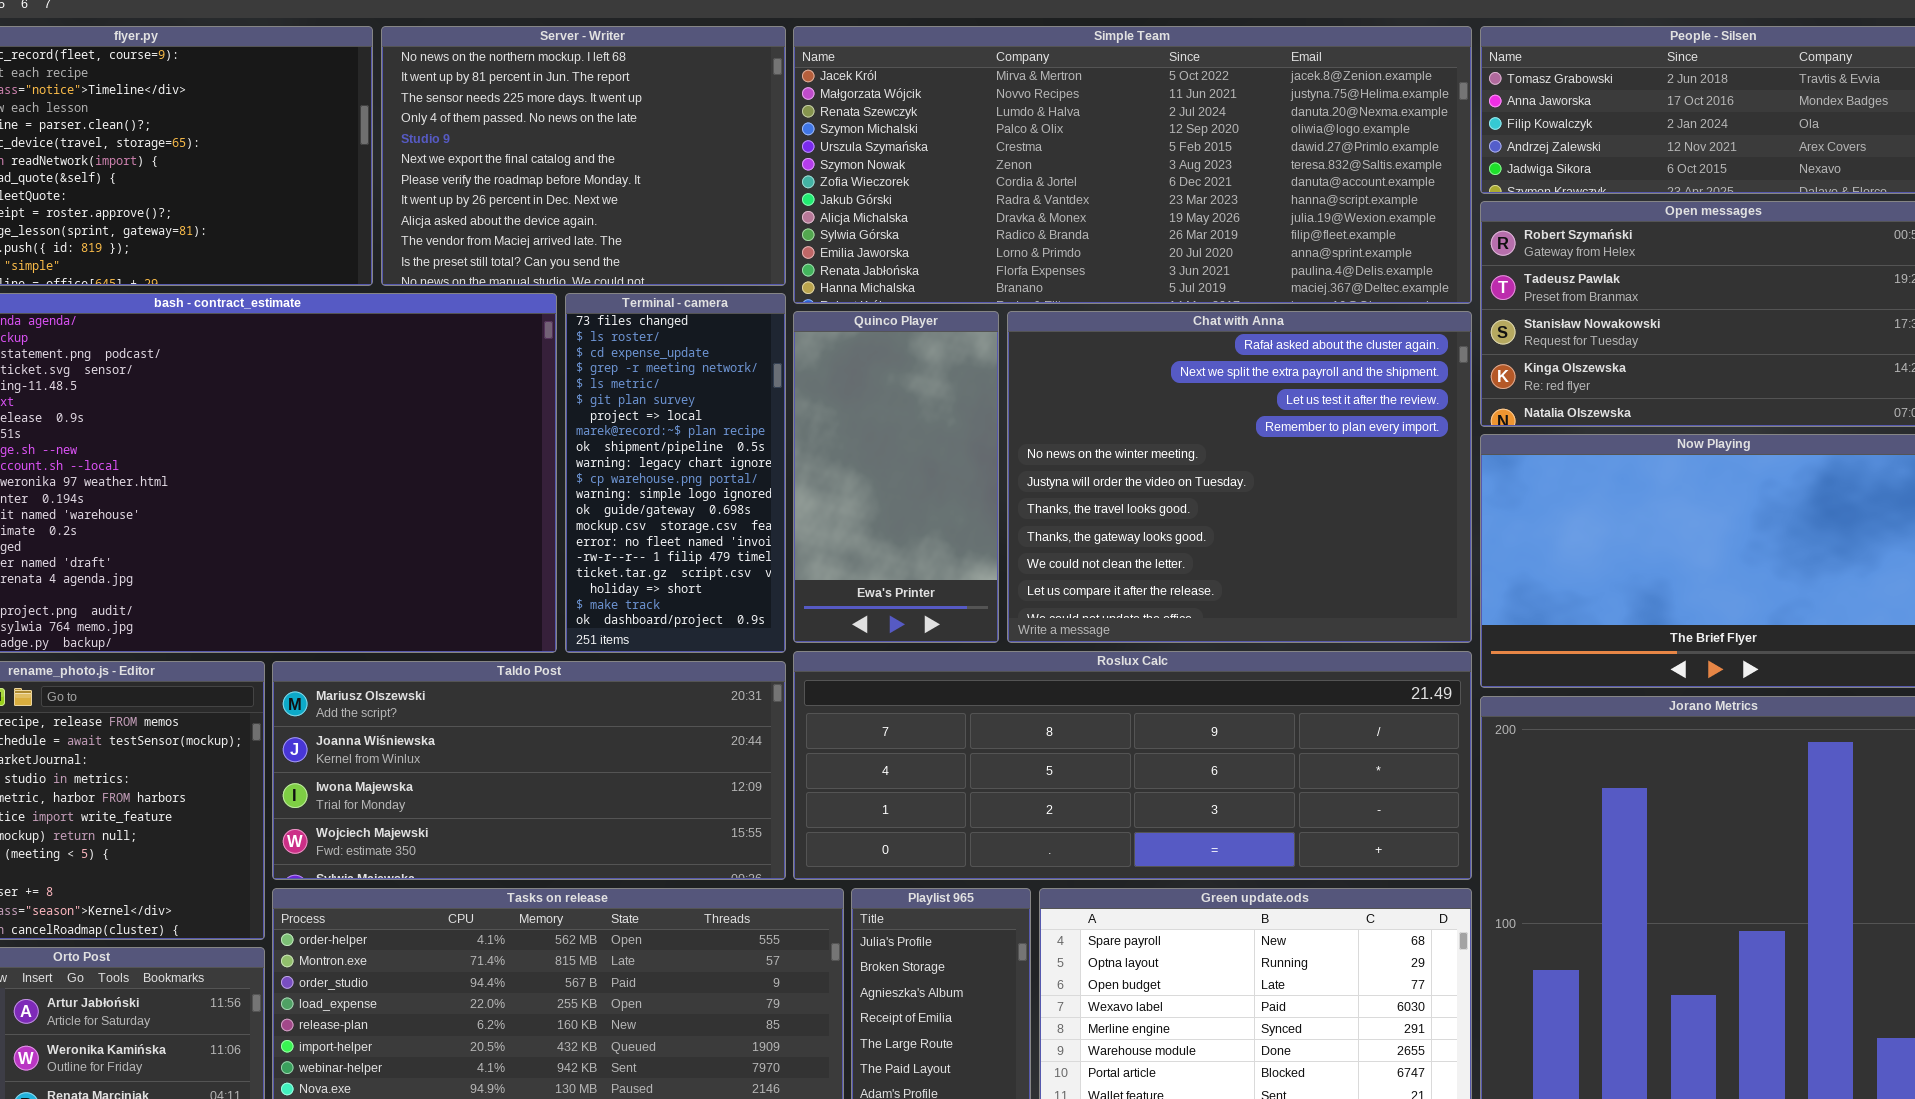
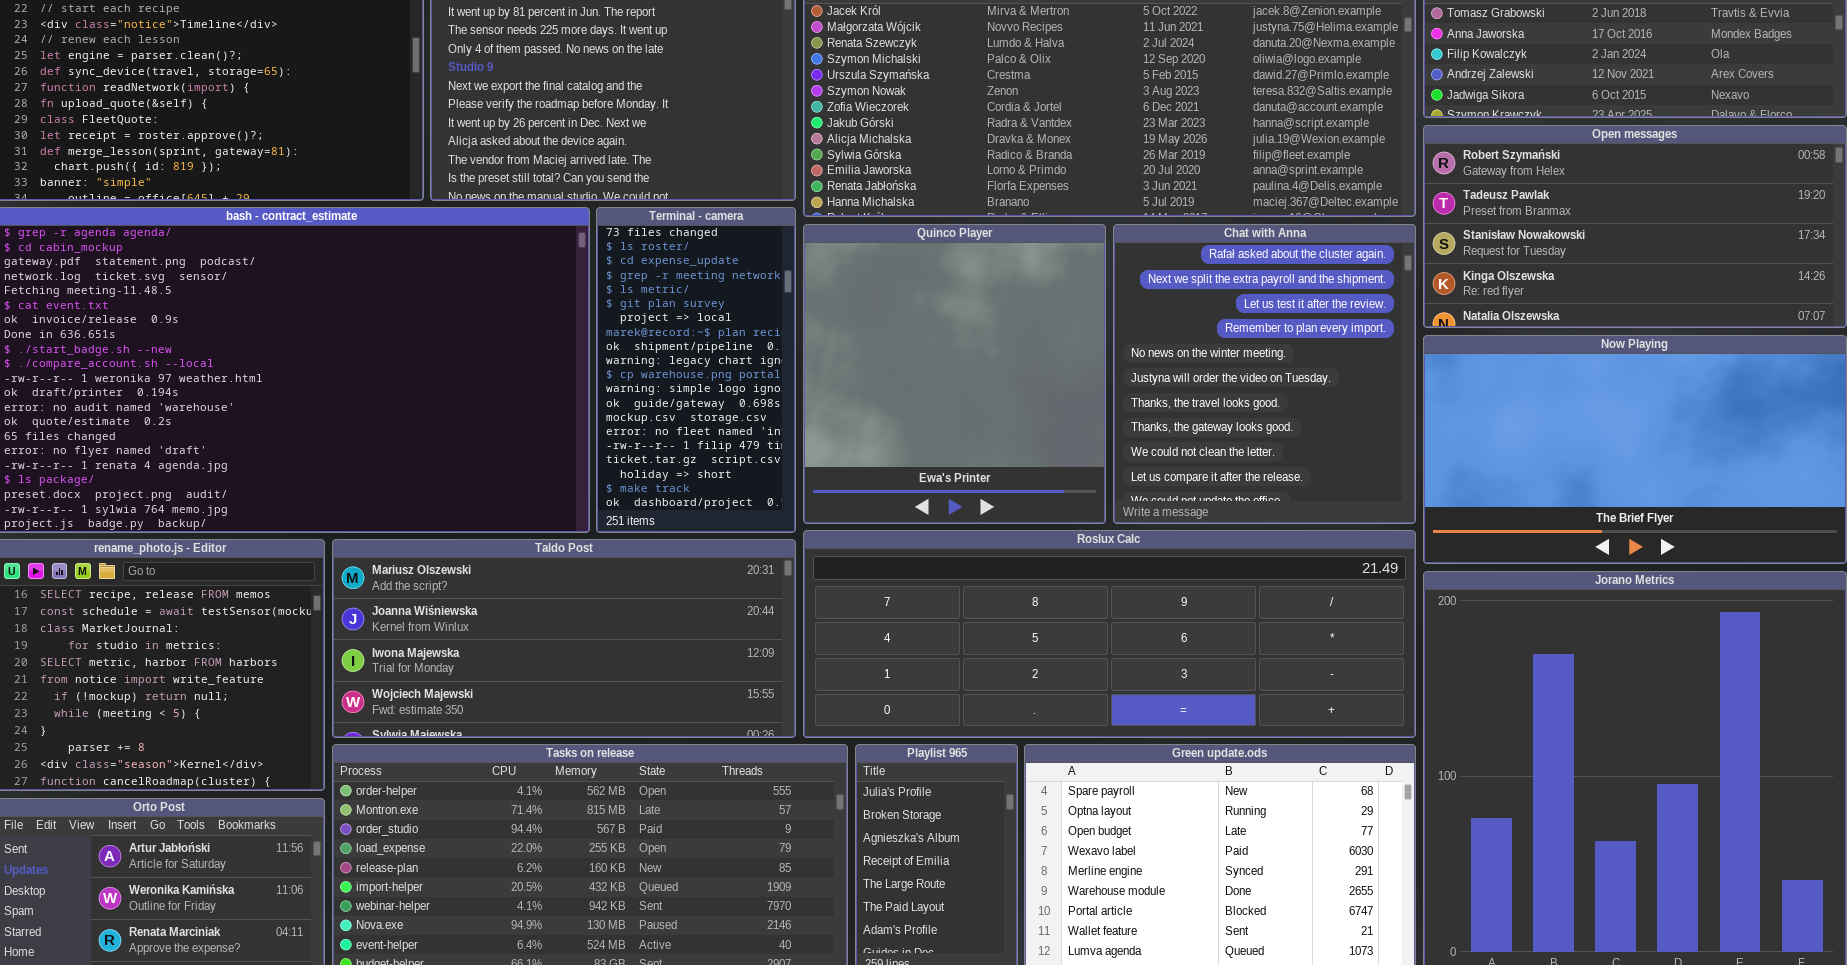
Quinco Player: [793,311,999,643] -> [803,224,1106,524], resized
Chat with Anna: [1007,311,1472,643] -> [1113,224,1416,524], resized

